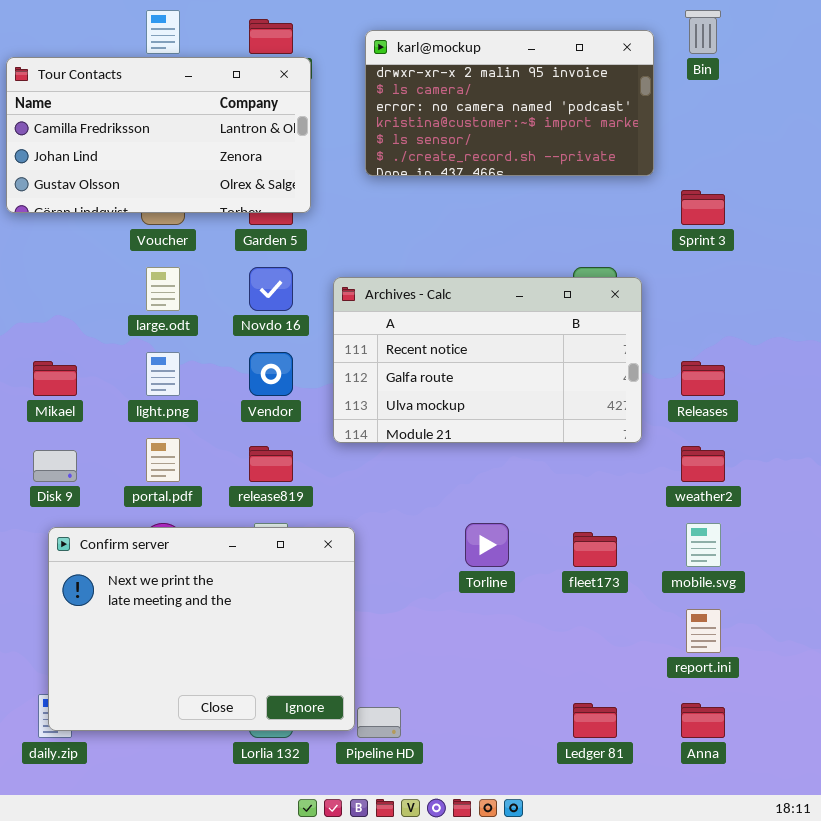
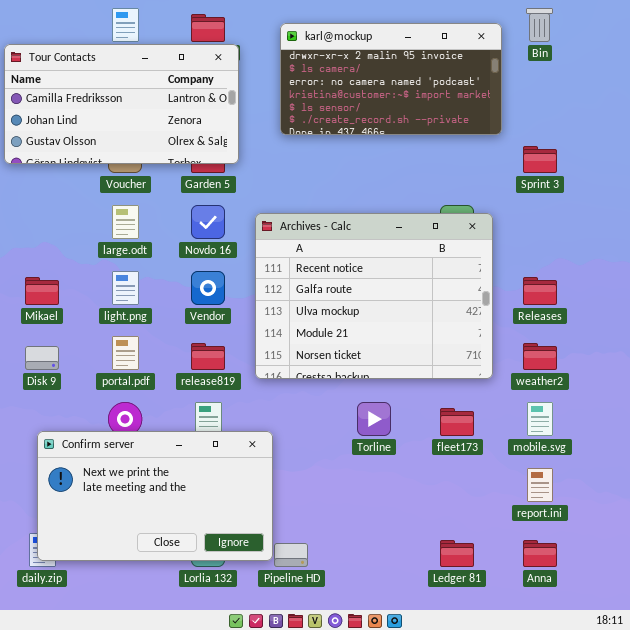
Archives - Calc: [333,277,642,443] -> [255,213,493,379], resized
Confirm server: [48,527,355,731] -> [37,431,273,561], resized

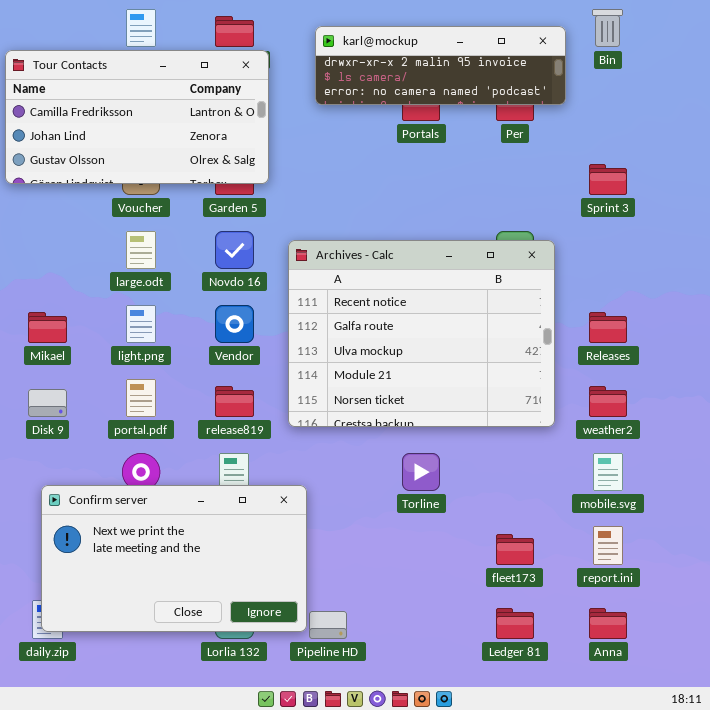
karl@mockup: [280,23,502,135] -> [315,26,566,105], resized
fleet173: [440,408,474,436] -> [496,534,534,565], moved

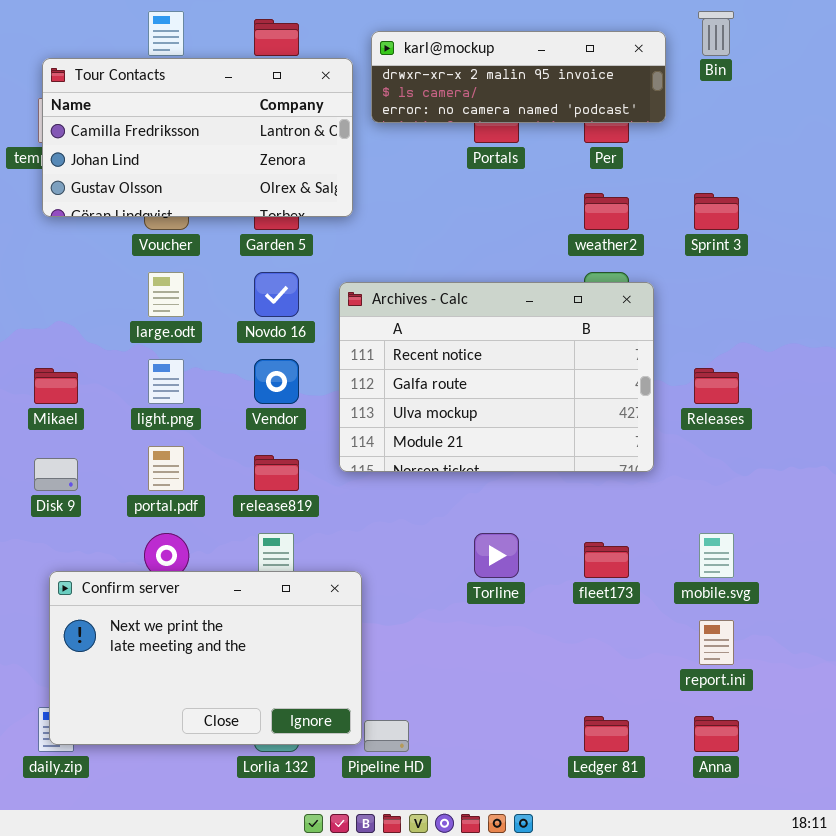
Tour Contacts: [5,50,269,184] -> [42,58,353,217], moved
Archives - Calc: [288,240,555,427] -> [339,282,654,472], resized
weather2: [589,386,627,417] -> [584,193,629,230], moved
fleet173: [496,534,534,565] -> [584,542,629,578], moved

